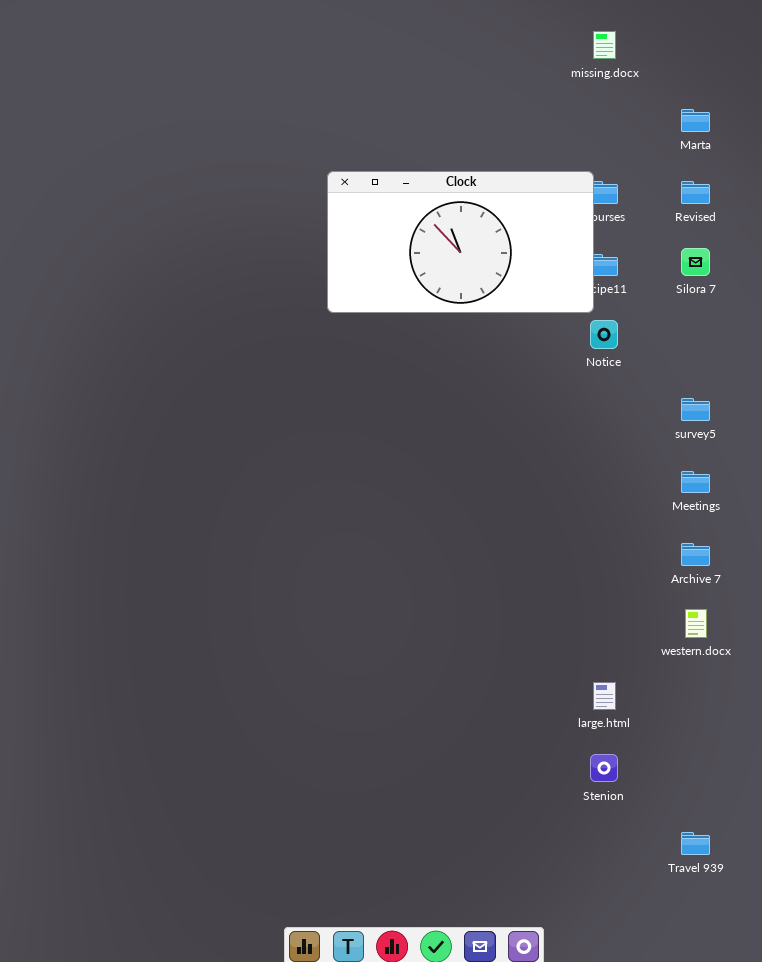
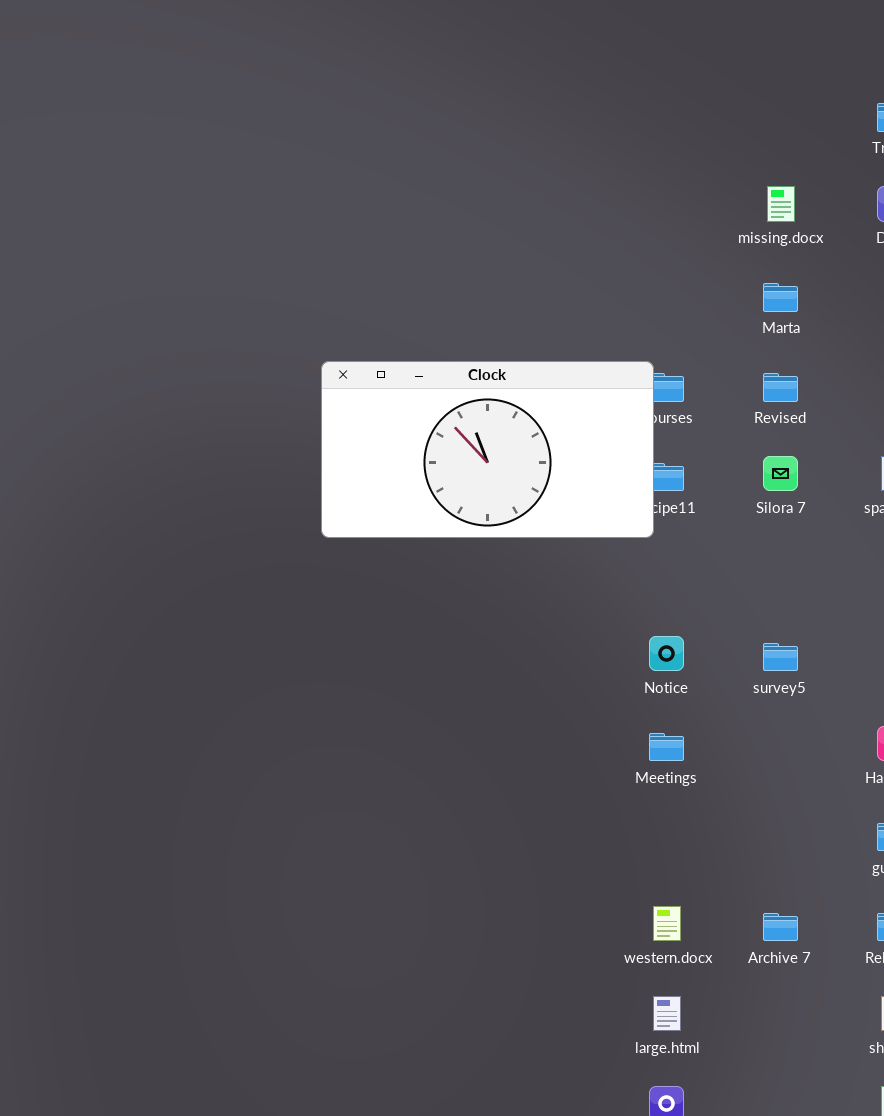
missing.docx: [593,31,616,59] -> [767,186,795,222], moved
Notice: [590,320,618,349] -> [649,636,684,671], moved
Meetings: [681,471,710,493] -> [649,733,684,761], moved
Archive 7: [681,543,710,566] -> [763,913,798,941], moved
western.docx: [685,609,707,638] -> [653,906,681,941], moved

